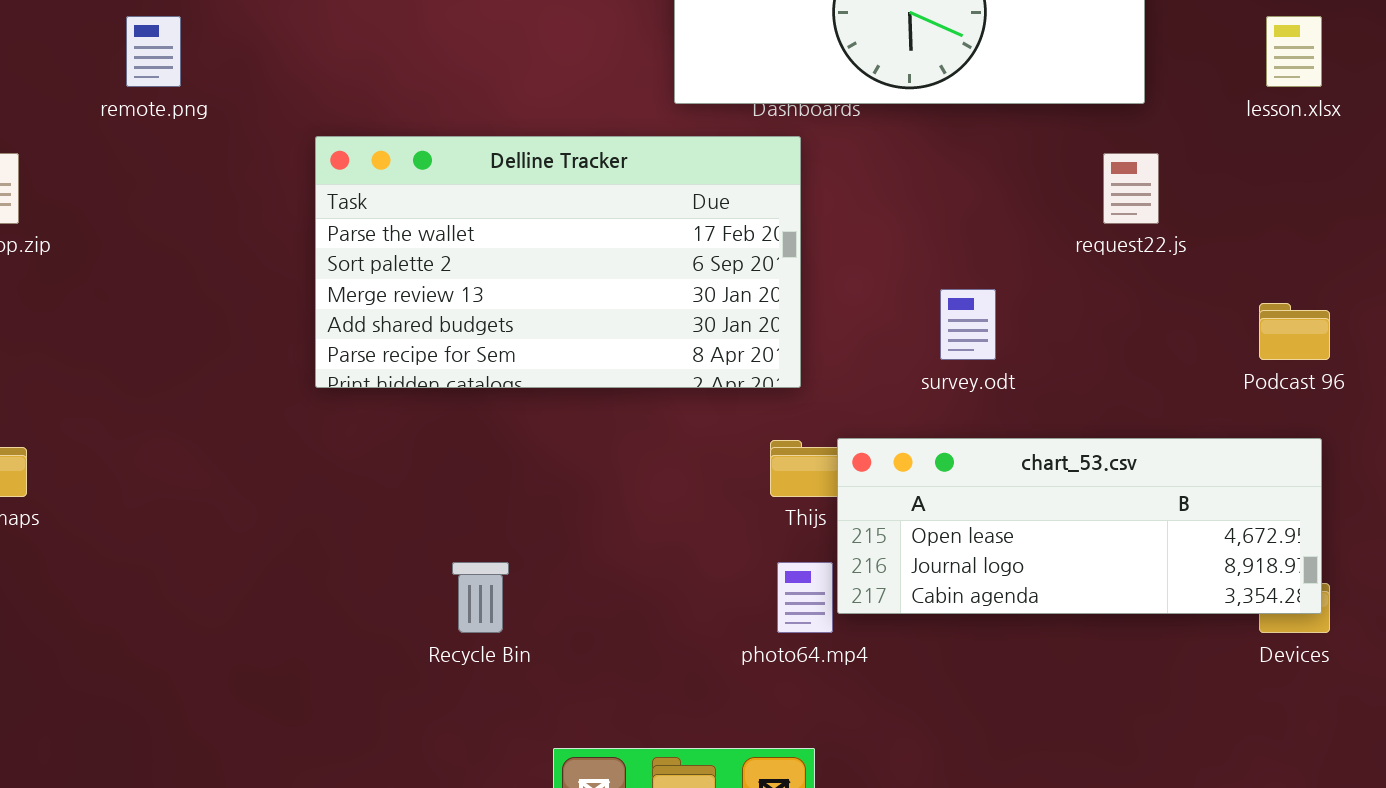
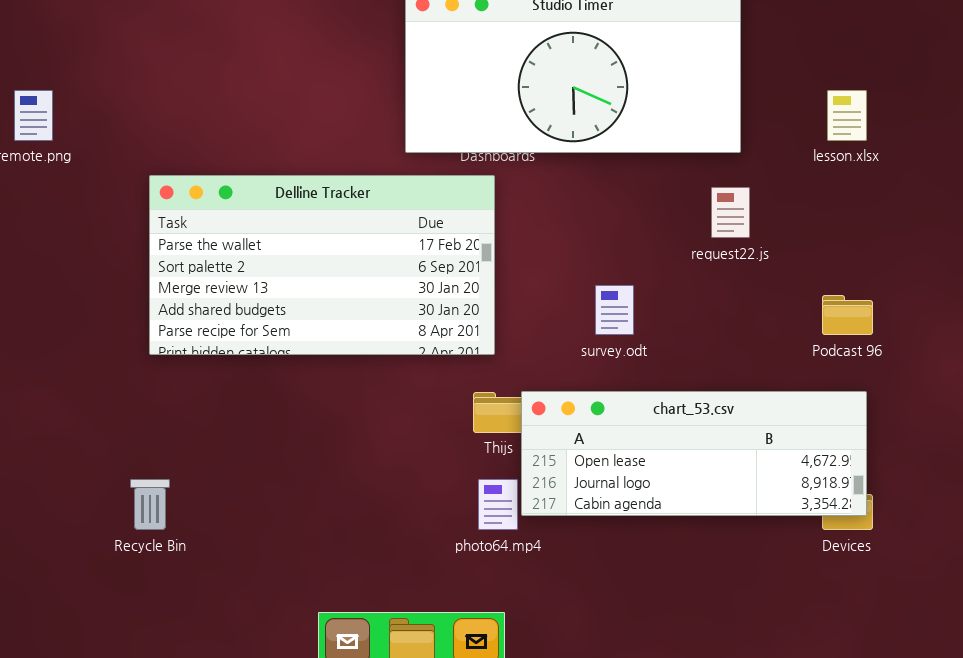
Recycle Bin: [452,562,509,633] -> [130,479,170,530], moved

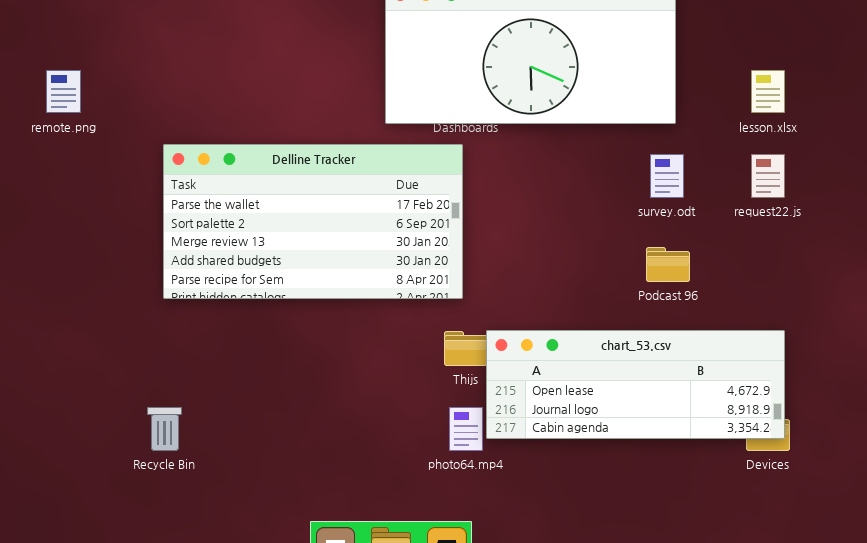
request22.js: [711,187,750,238] -> [751,154,785,198], moved
survey.odt: [595,285,634,335] -> [650,154,684,198], moved
Podcast 96: [822,295,873,335] -> [646,247,690,282], moved

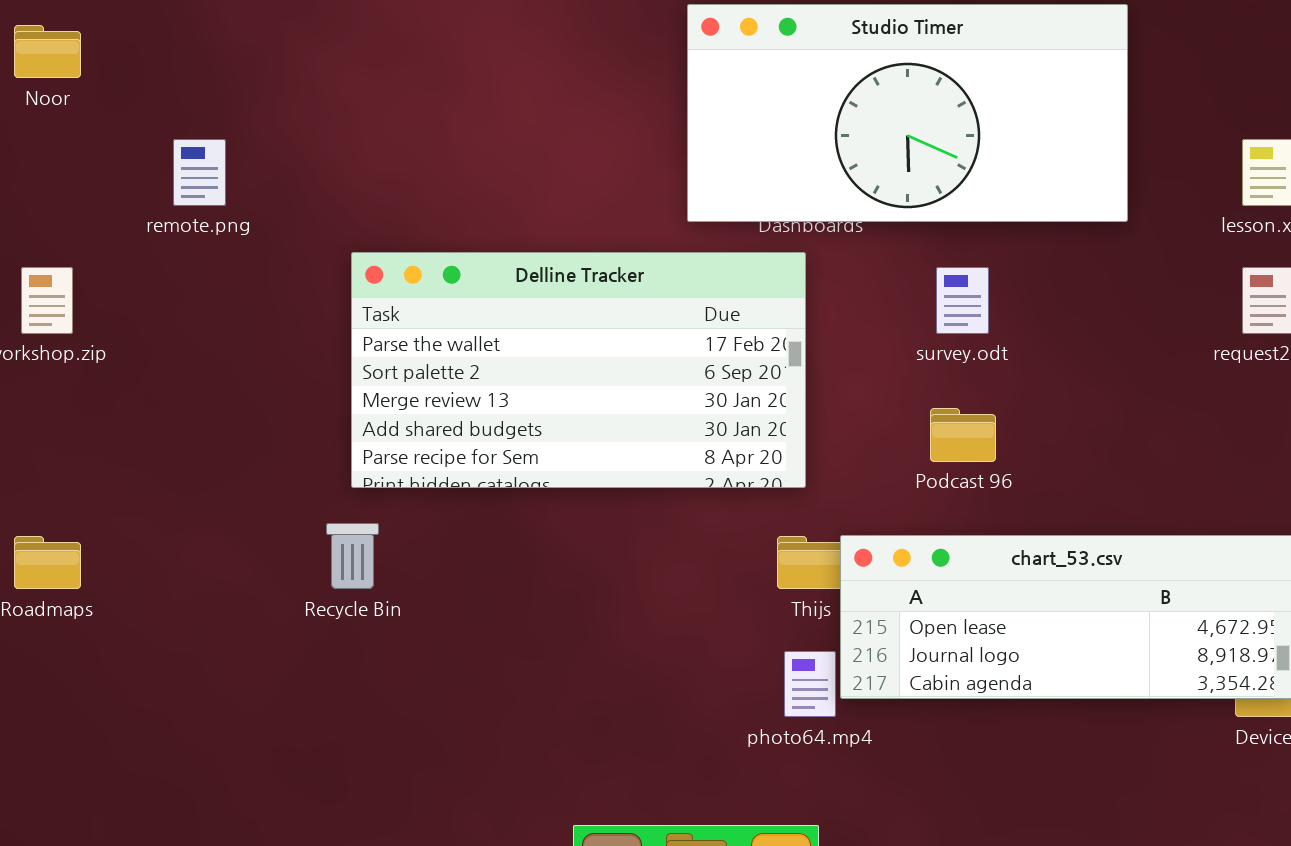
survey.odt: [650,154,684,198] -> [936,267,989,334], moved
Podcast 96: [646,247,690,282] -> [930,408,996,462], moved
Recycle Bin: [147,407,182,451] -> [326,523,379,589], moved

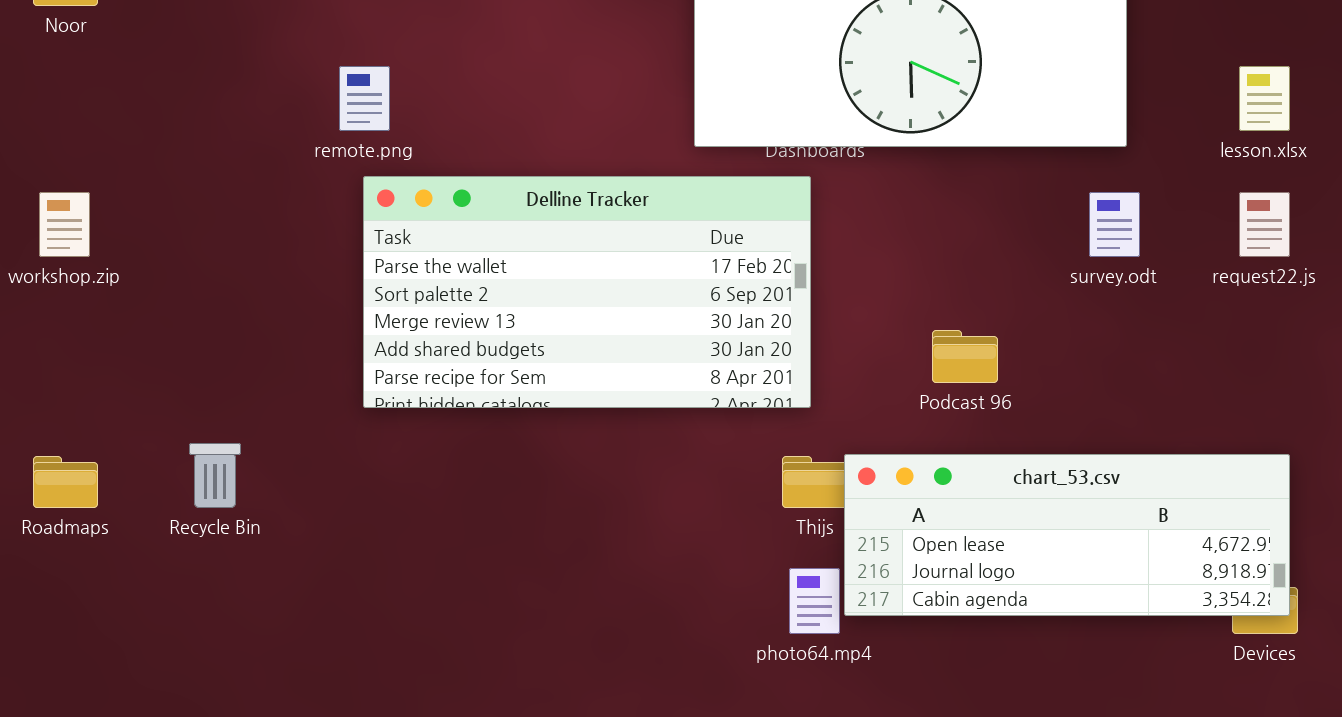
remote.png: [173,139,226,206] -> [339,66,390,131], moved
survey.odt: [936,267,989,334] -> [1089,192,1140,257], moved
Recycle Bin: [326,523,379,589] -> [189,443,241,508], moved

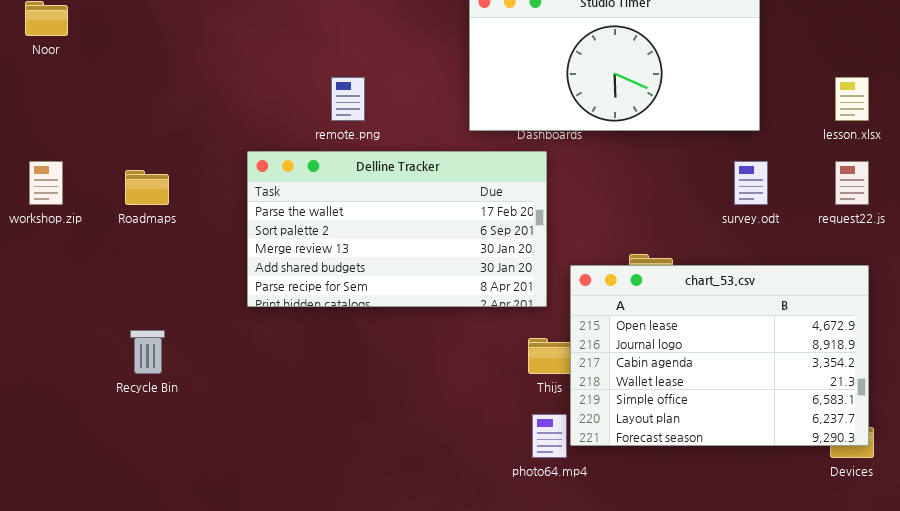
remote.png: [339,66,390,131] -> [331,77,365,121], moved
chart_53.csv: [844,454,1290,616] -> [570,265,869,446], resized
Roadmaps: [33,456,98,508] -> [125,170,169,205], moved

